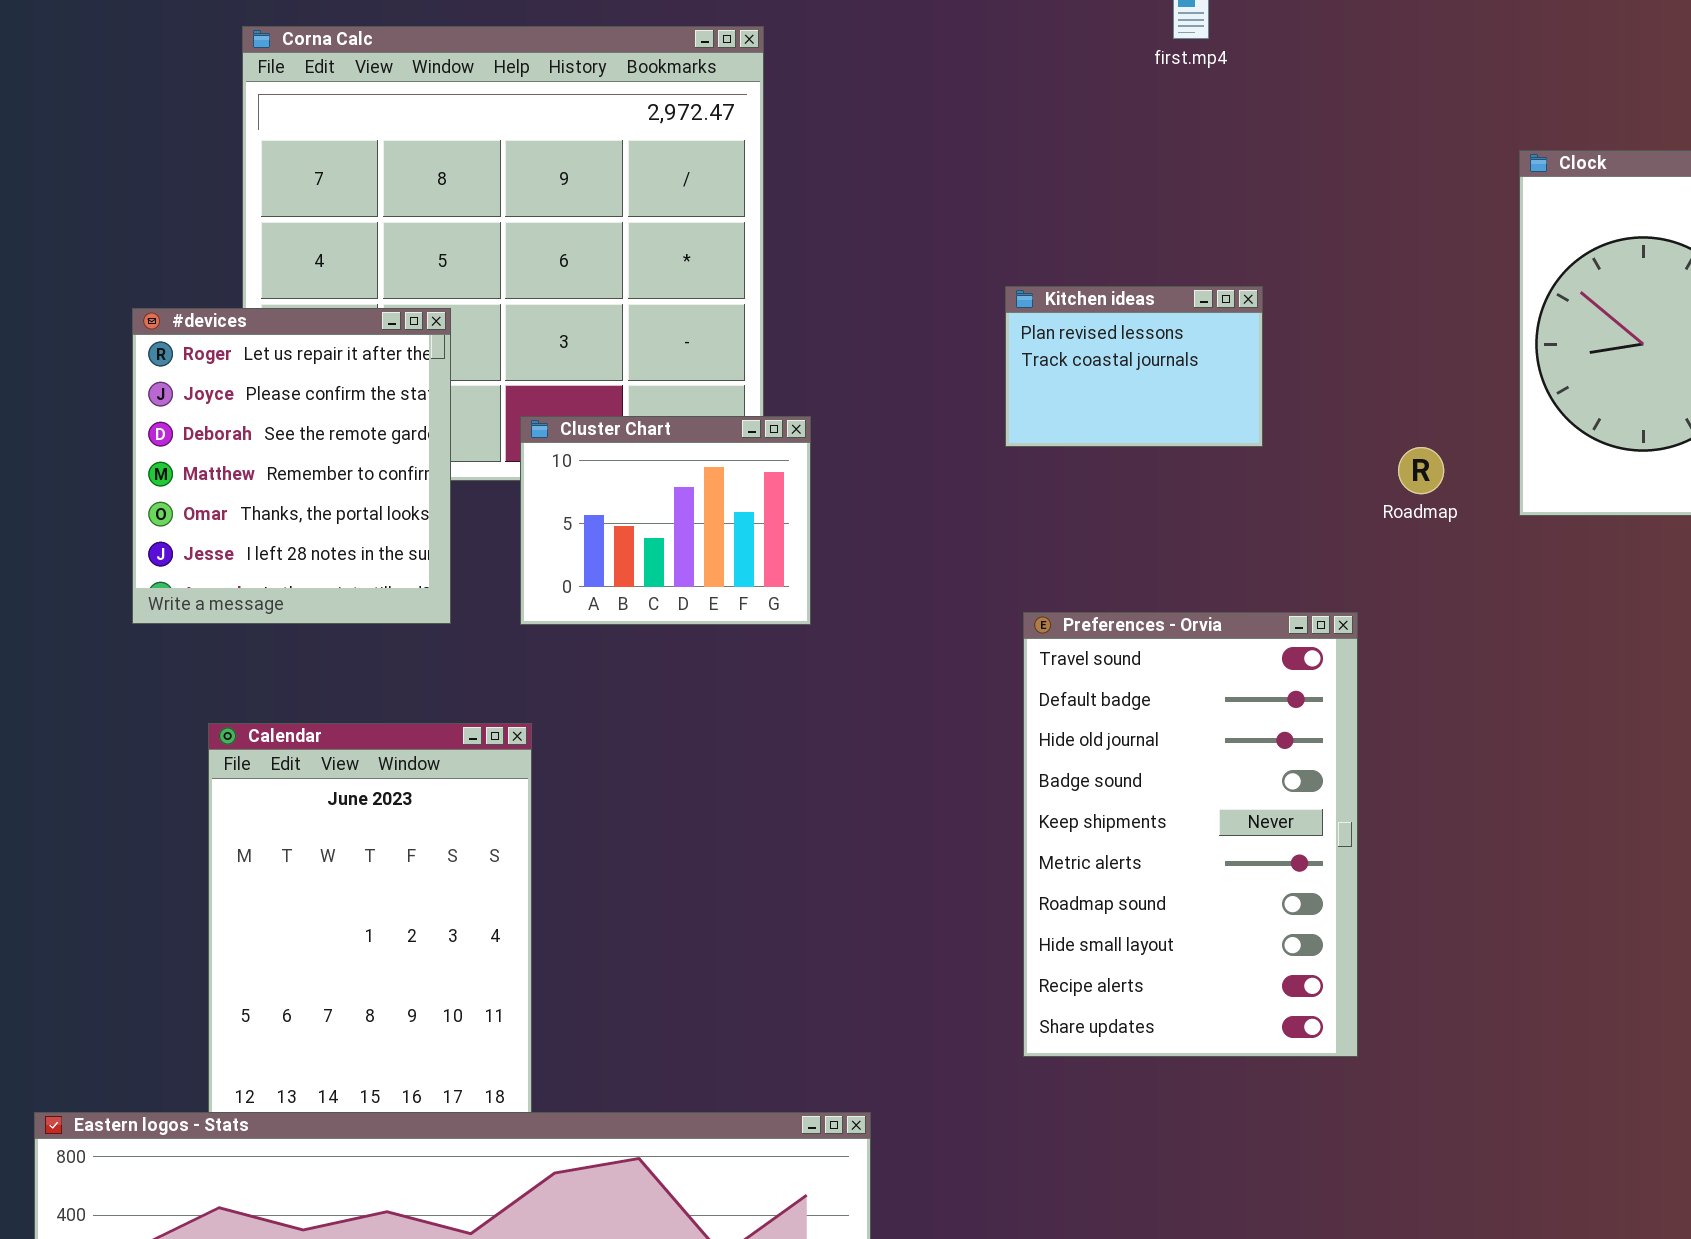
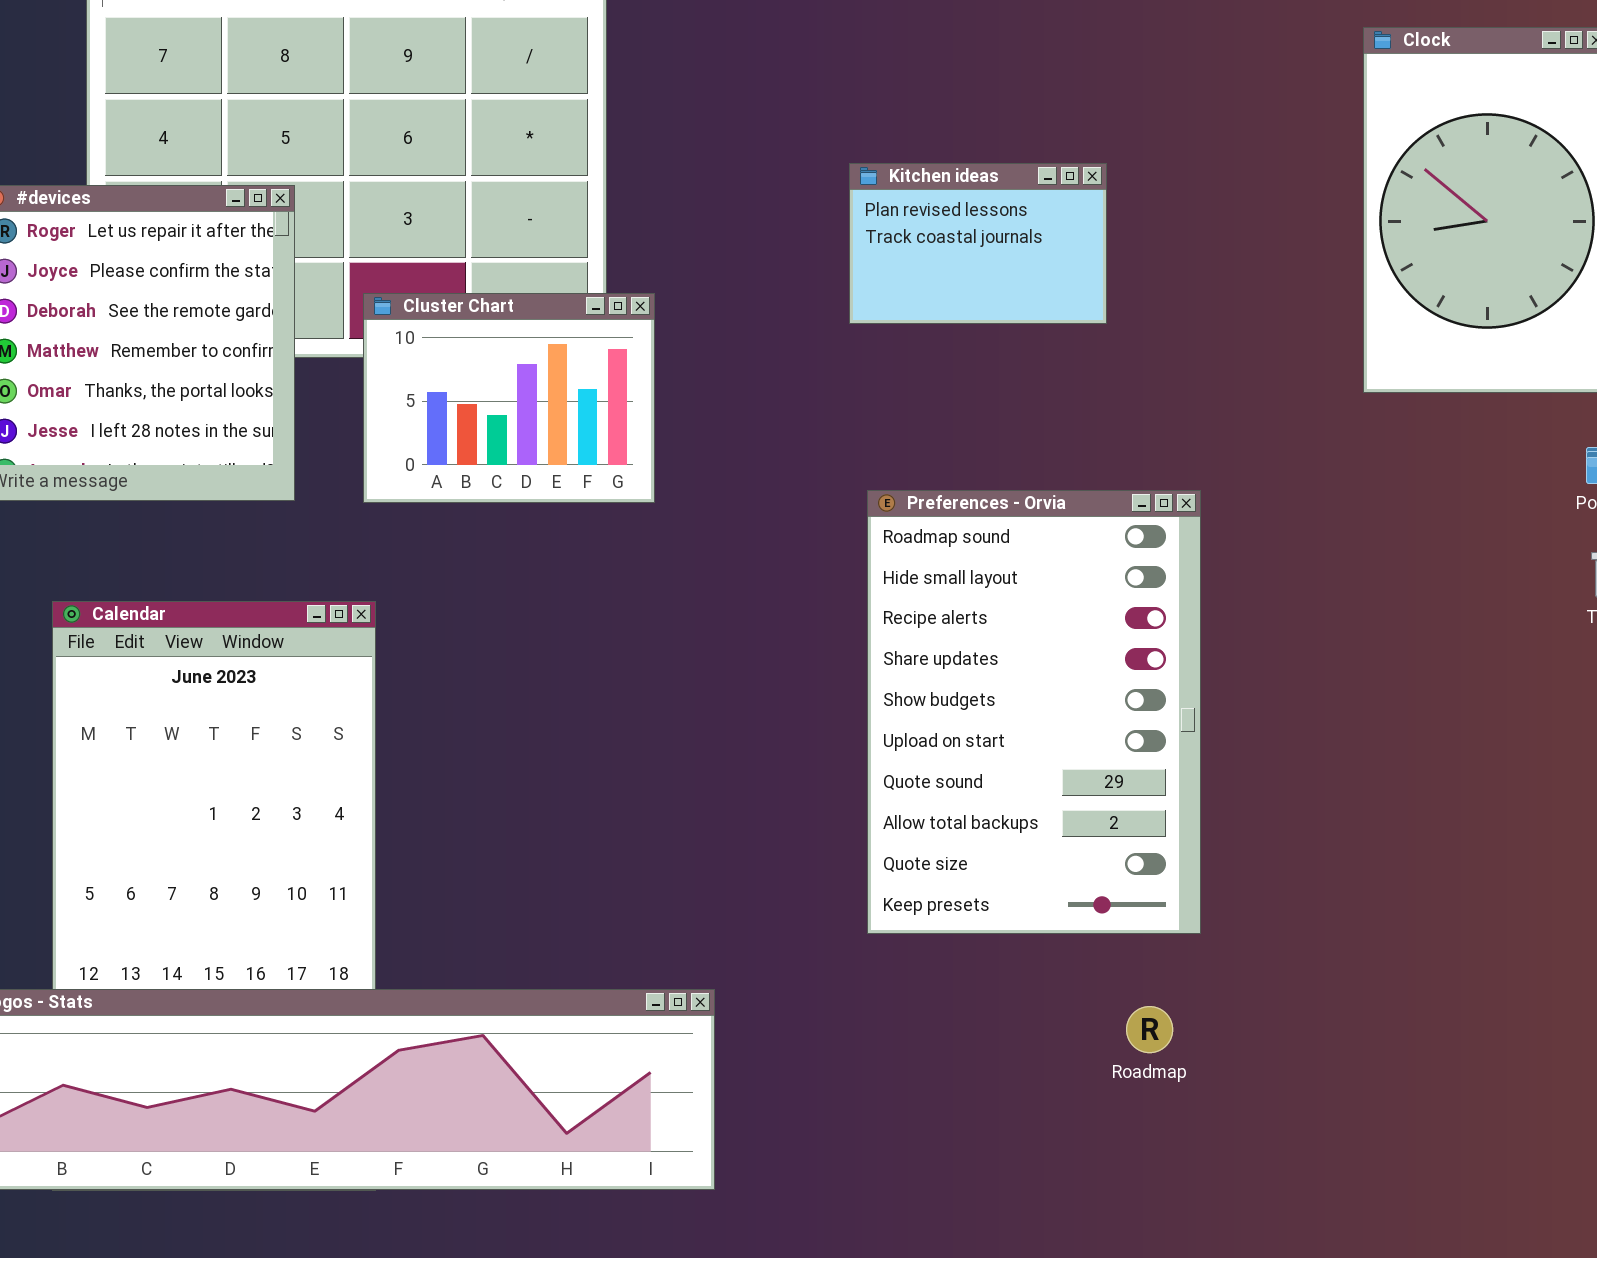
Roadmap: [1398,447,1444,494] -> [1126,1006,1173,1053], moved
Preferences - Orvia: [1023,612,1358,1057] -> [867,490,1201,934], scrolled down 6 rows

